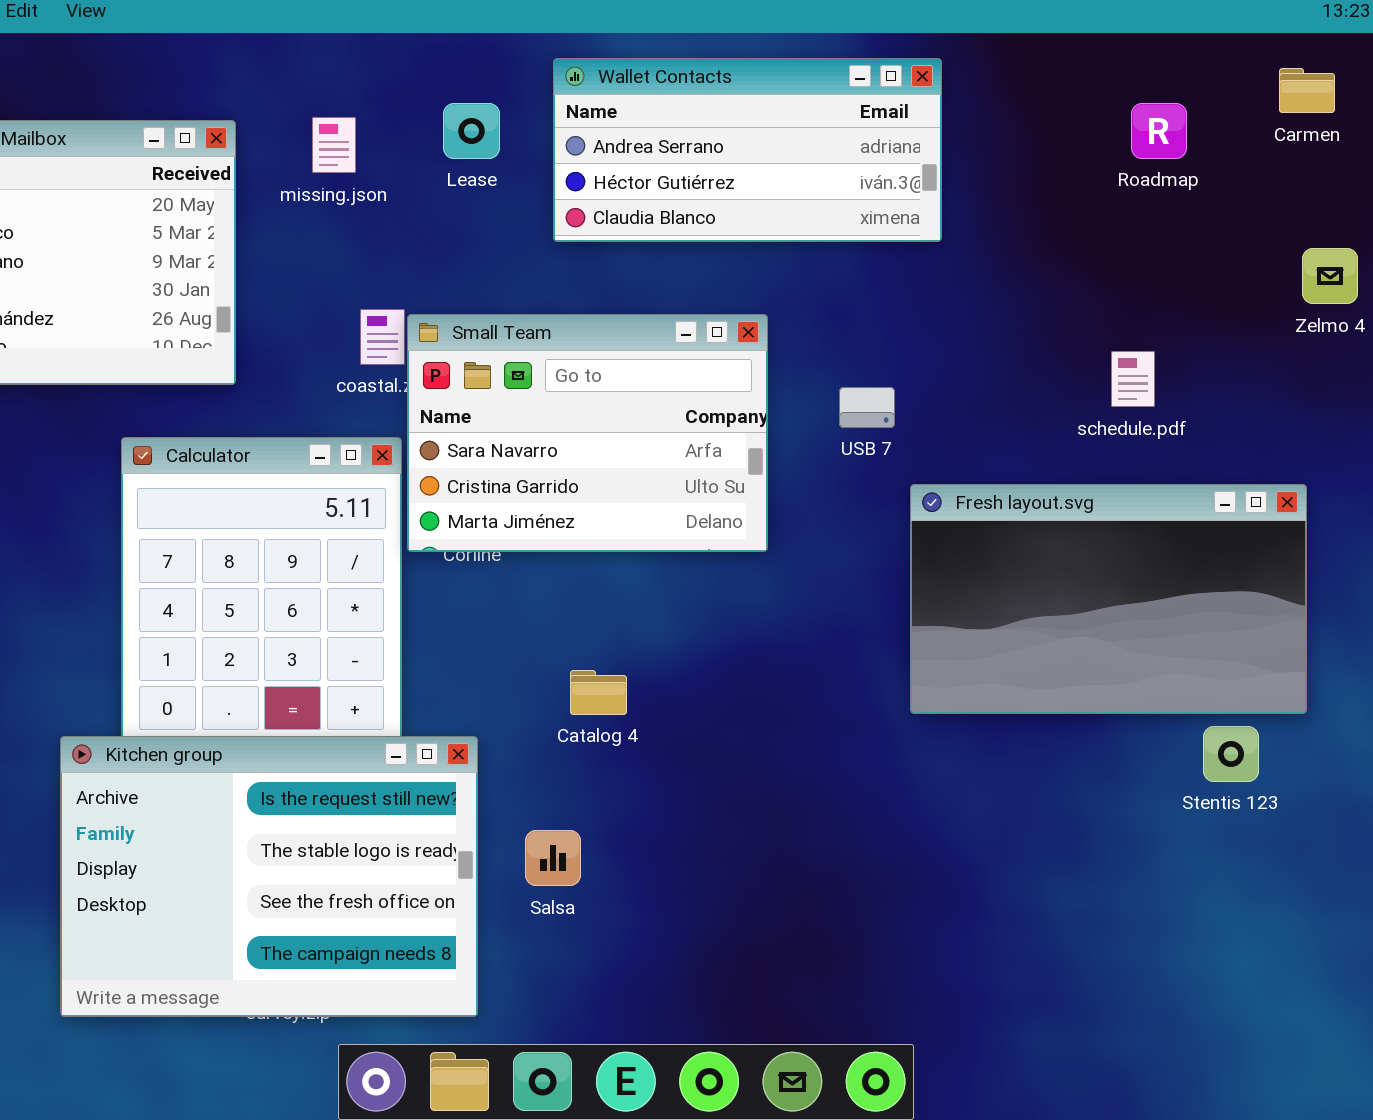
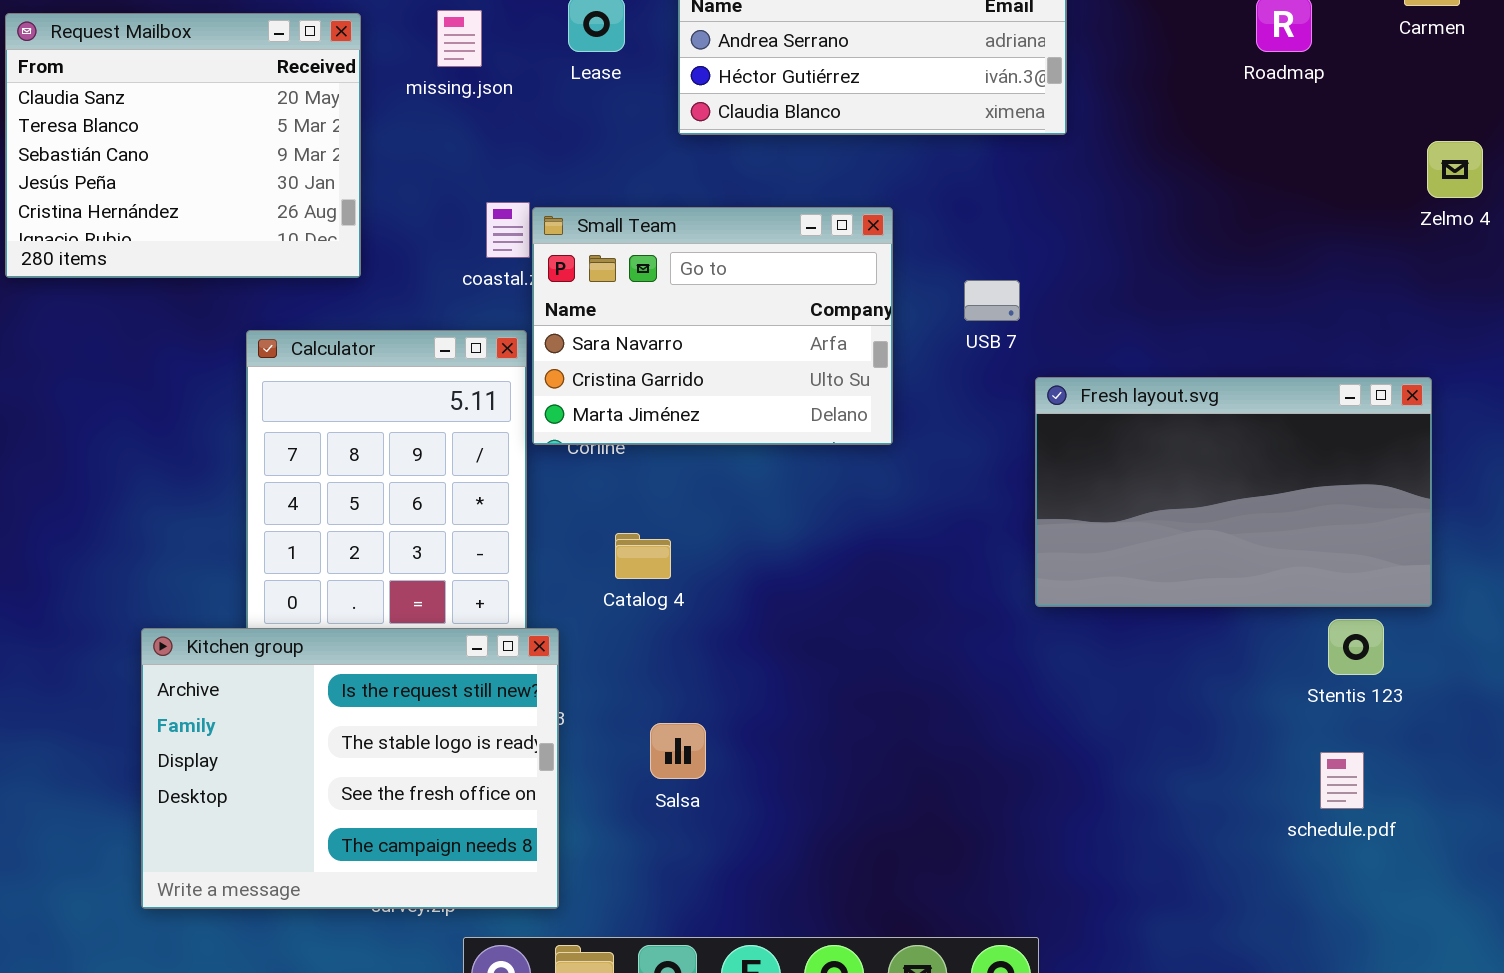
schedule.pdf: [1111,351,1155,407] -> [1320,752,1364,809], moved
Catalog 4: [570,670,627,715] -> [615,533,671,579], moved
Kitchen group: [60,736,478,1017] -> [141,628,559,909], moved

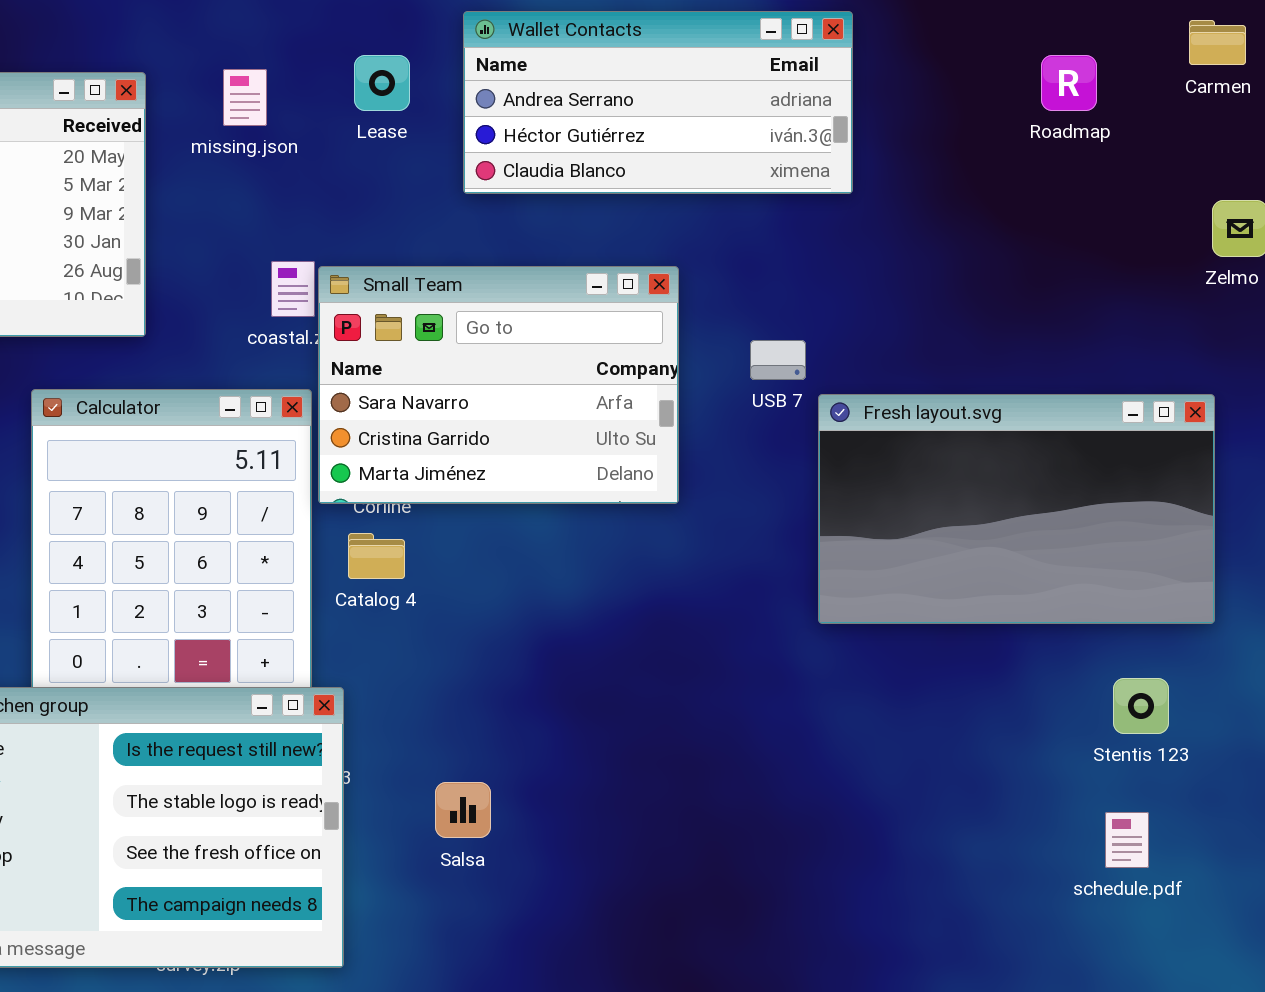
Fresh layout.svg: [1035,377,1432,607] -> [818,394,1215,624], moved
Catalog 4: [615,533,671,579] -> [348,533,405,579], moved

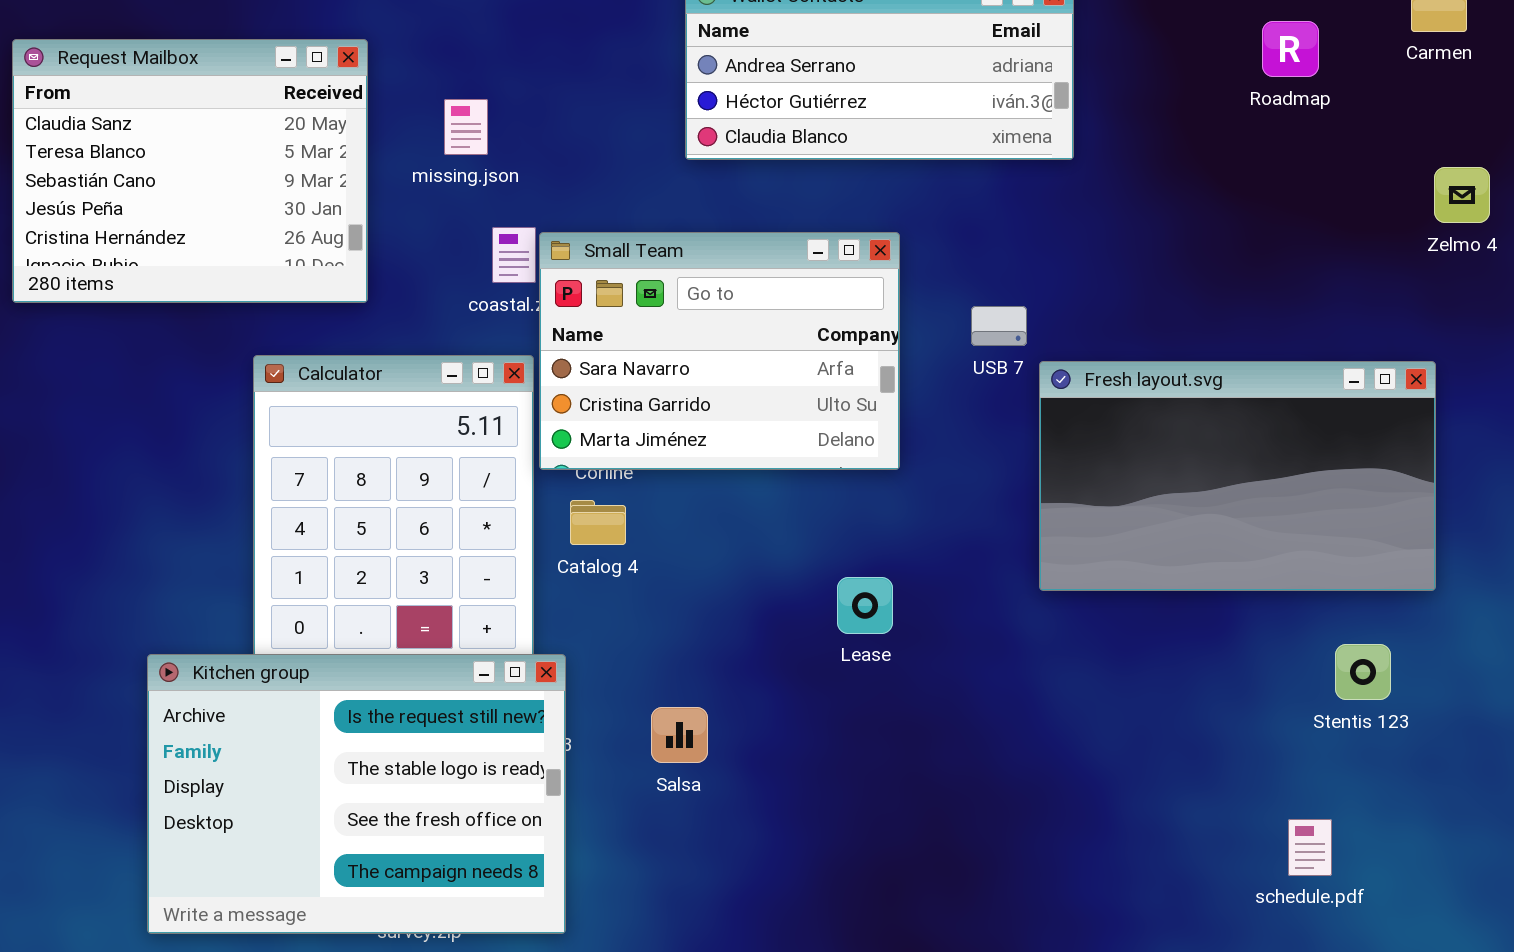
Lease: [354,55,410,111] -> [837,577,893,634], moved
missing.json: [223,69,267,126] -> [444,99,488,155], moved
Salsa: [435,782,491,838] -> [651,707,708,763], moved
schedule.pdf: [1105,812,1149,868] -> [1288,819,1332,876], moved

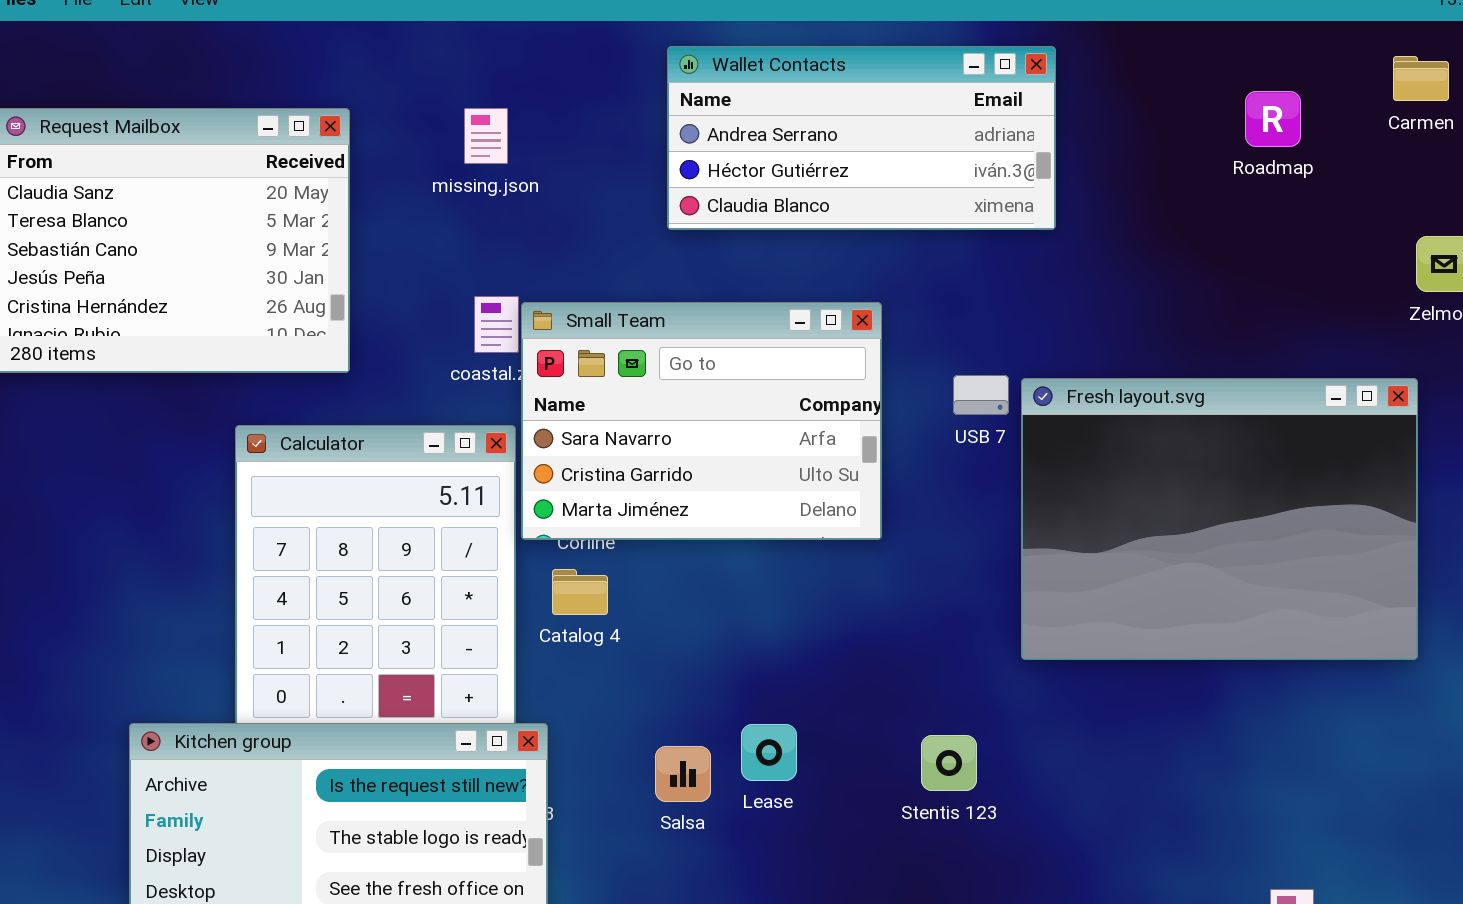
missing.json: [444,99,488,155] -> [464,108,508,164], moved
Fresh layout.svg: [1039,361,1436,591] -> [1021,378,1418,660], resized
Lease: [837,577,893,634] -> [741,724,797,781], moved
Stentis 123: [1335,644,1391,700] -> [921,735,977,791], moved
Salsa: [651,707,708,763] -> [655,746,711,802], moved

